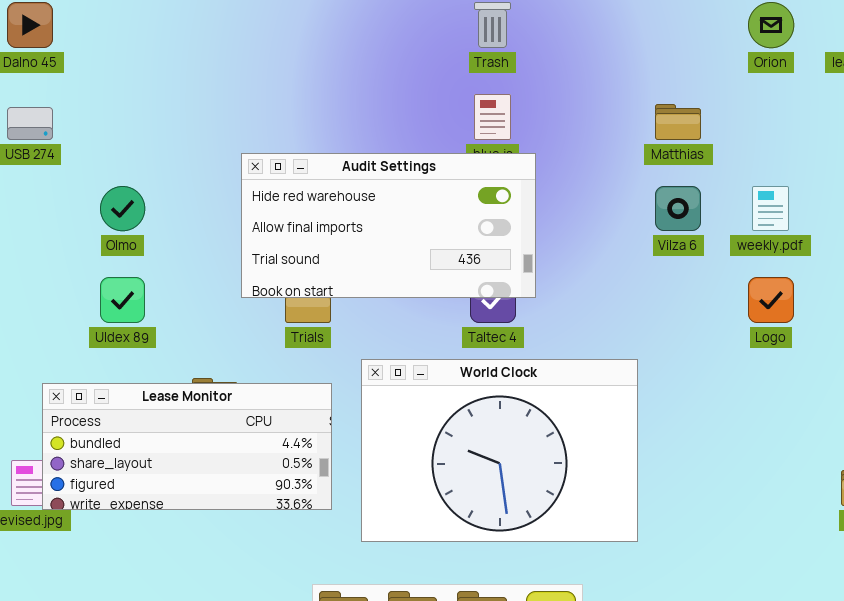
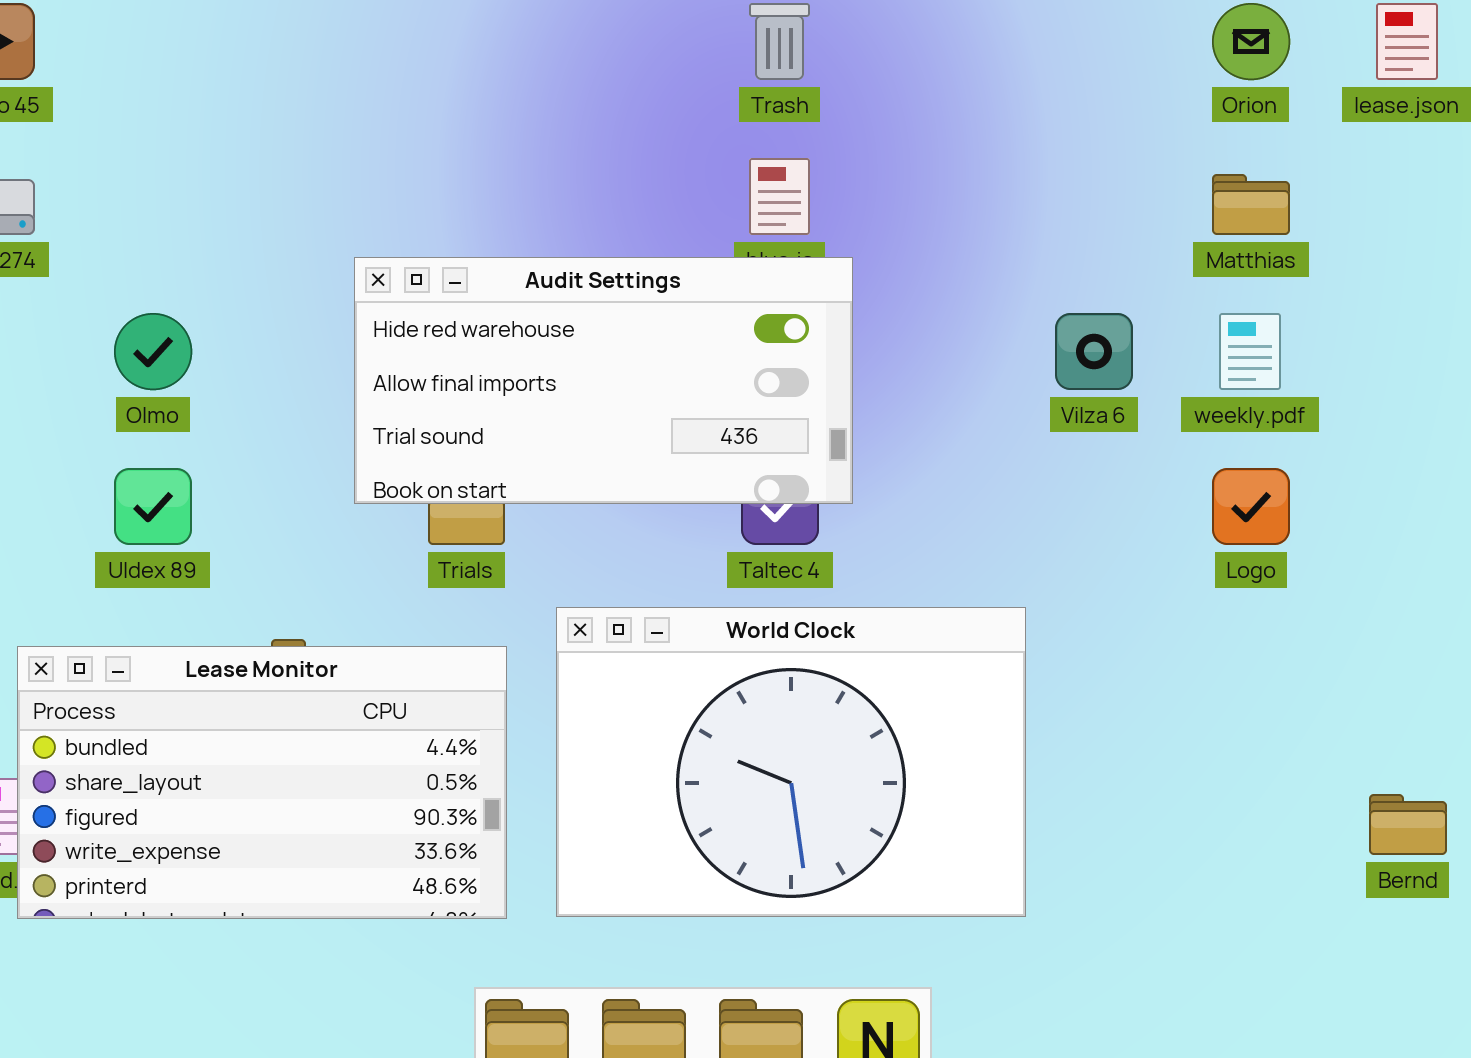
Matthias: [655,104,701,140] -> [1212,174,1290,235], moved
Lease Monitor: [42,383,332,510] -> [17,646,507,919], resized

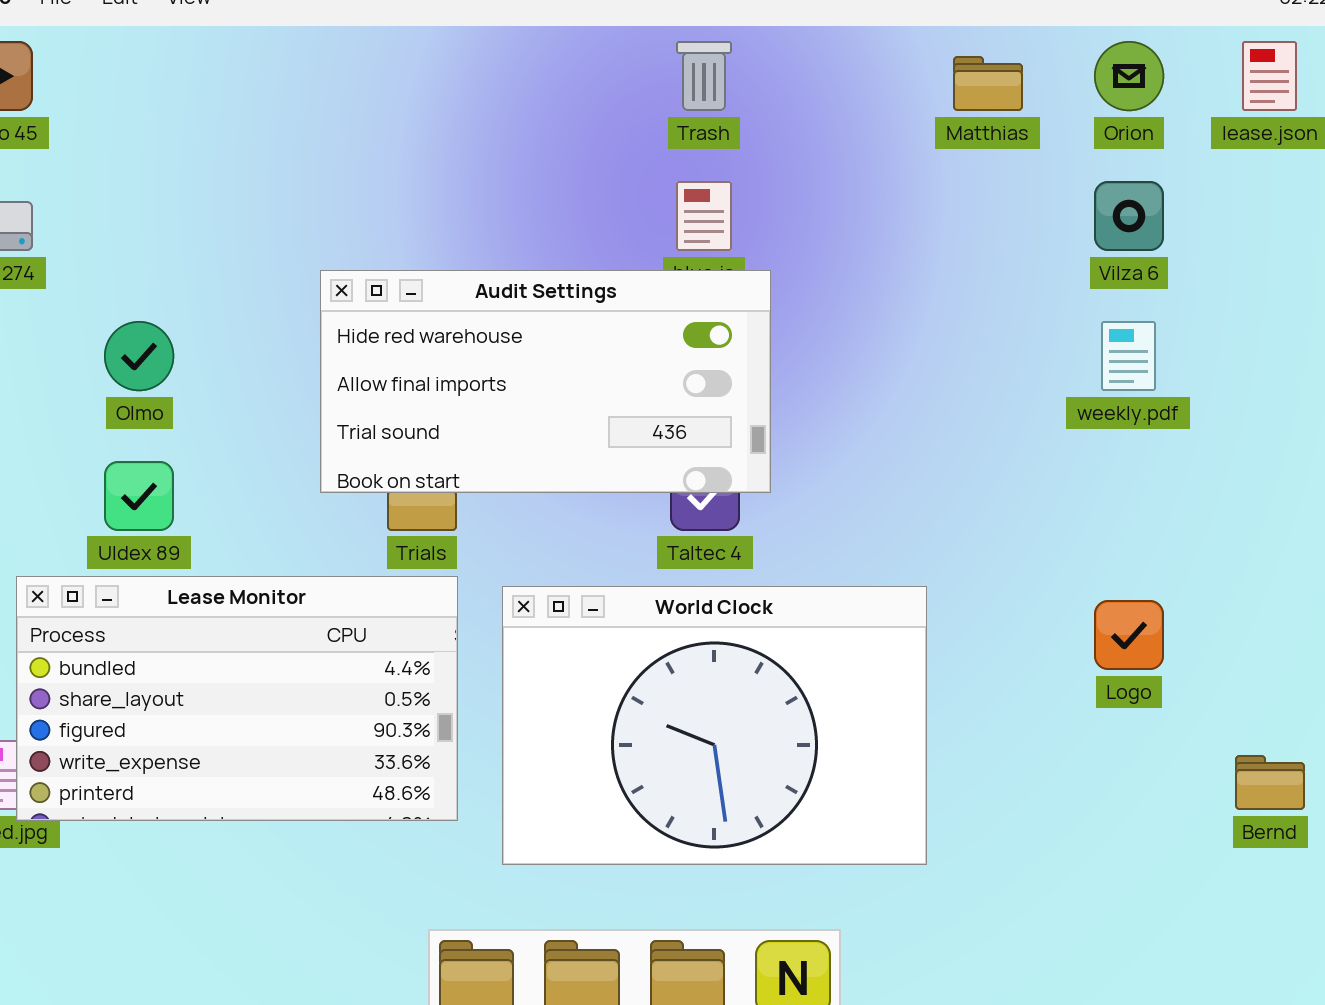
Matthias: [1212,174,1290,235] -> [953,56,1023,111], moved
Vilza 6: [1055,313,1133,390] -> [1094,181,1164,251], moved
Logo: [1212,468,1290,545] -> [1094,600,1164,670], moved
Lease Monitor: [17,646,507,919] -> [16,576,458,821], moved

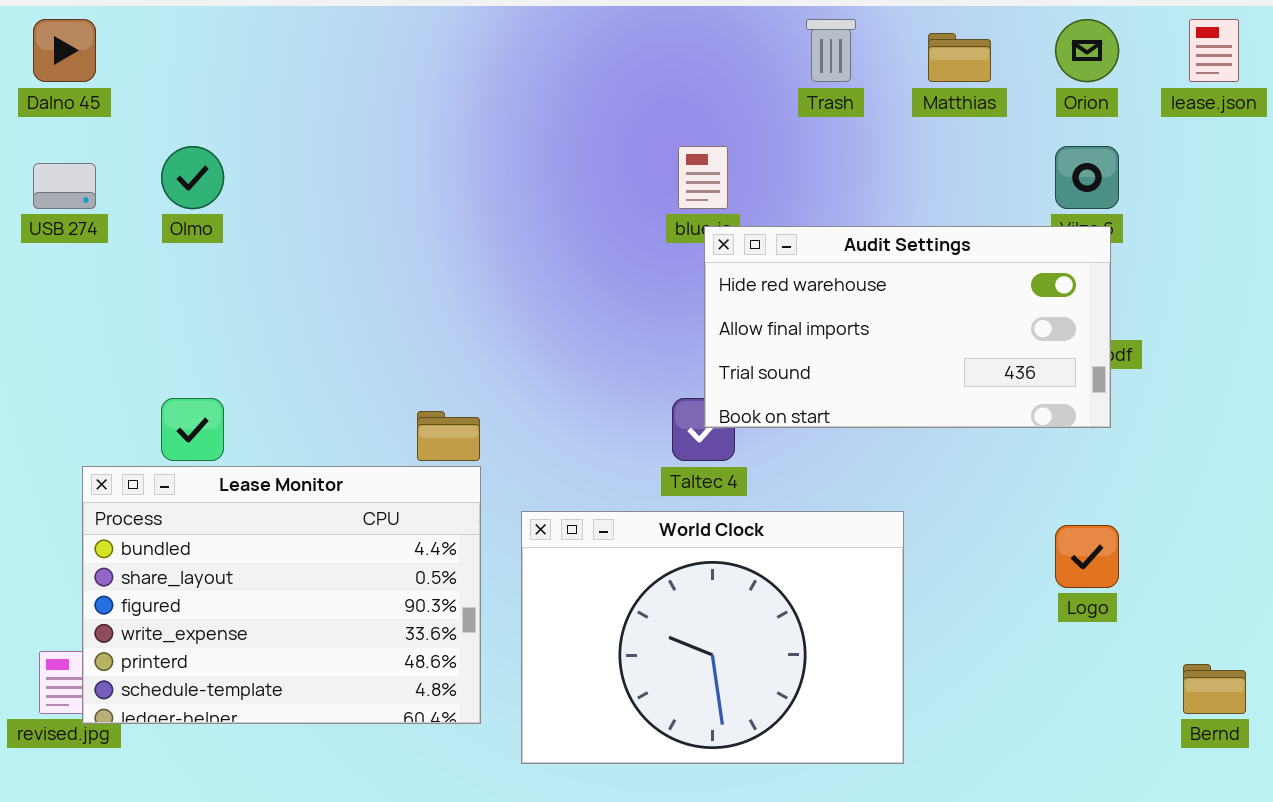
Trash: [676,41,732,111] -> [806,19,856,82], moved
Audit Settings: [320,270,771,493] -> [704,226,1111,428], moved
Olmo: [104,321,174,391] -> [161,146,224,209], moved
Lease Monitor: [16,576,458,821] -> [82,466,481,724], resized

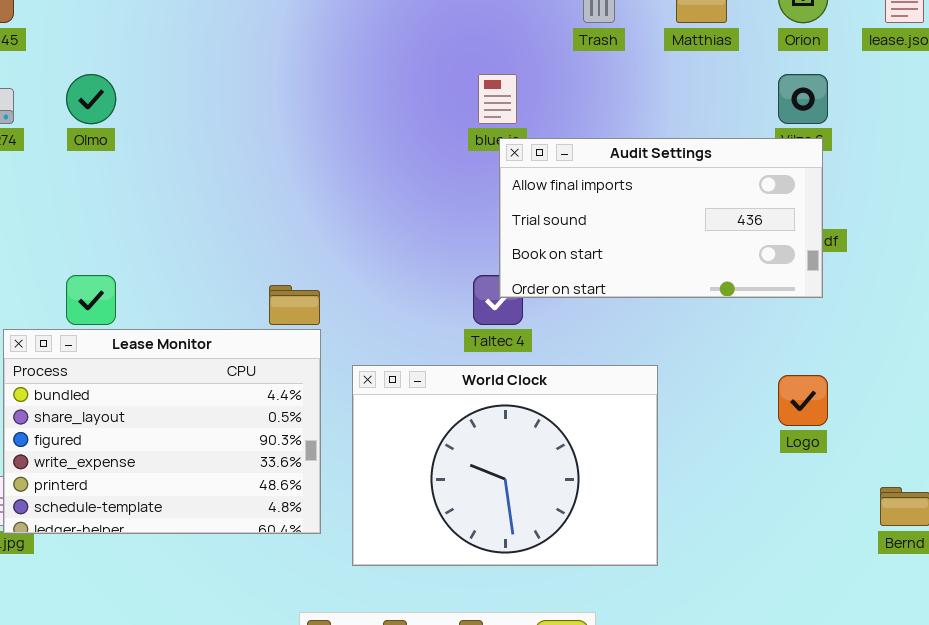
Audit Settings: [704,226,1111,428] -> [499,138,823,298], scrolled down 1 row

